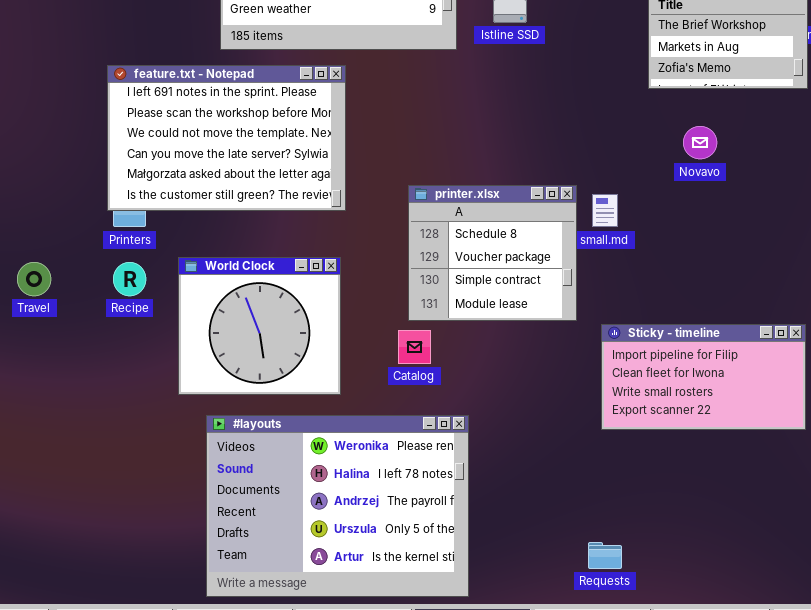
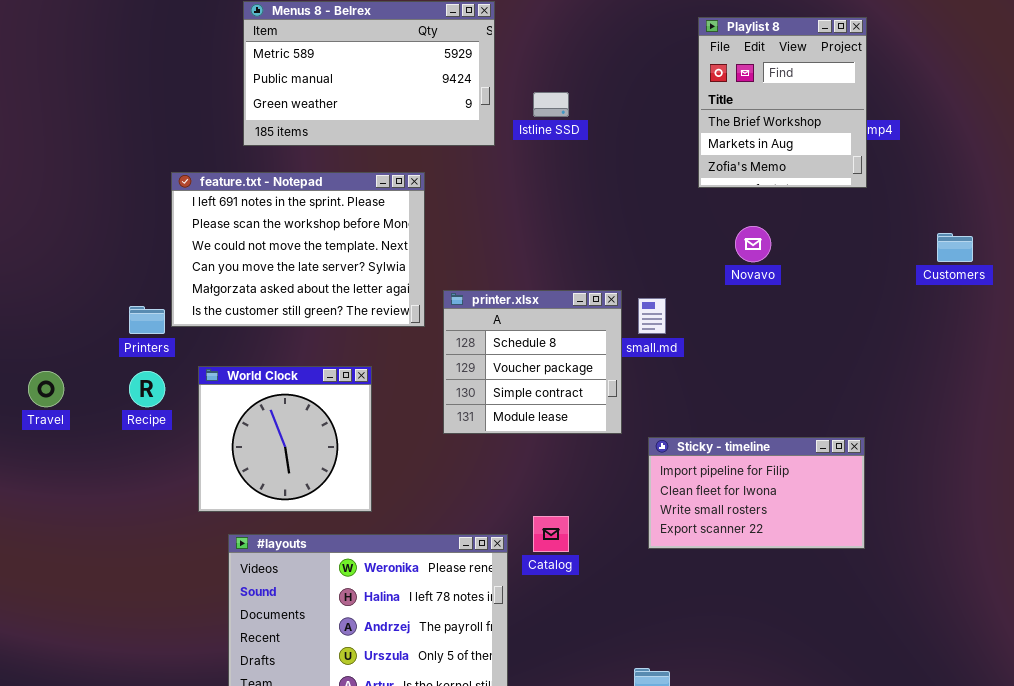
feature.txt - Notepad: [107,65,346,211] -> [171,172,425,327], moved
Catalog: [398,330,431,364] -> [533,516,569,552], moved

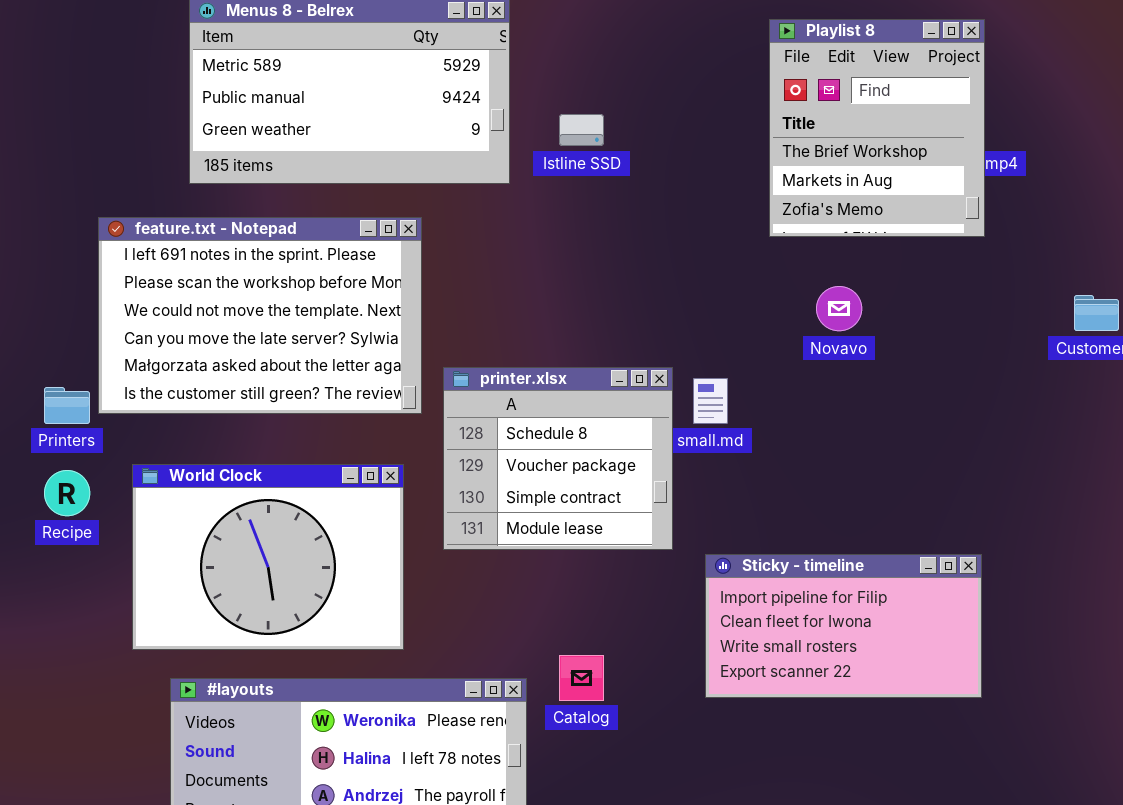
World Clock: [198,366,372,512] -> [132,464,404,650], resized

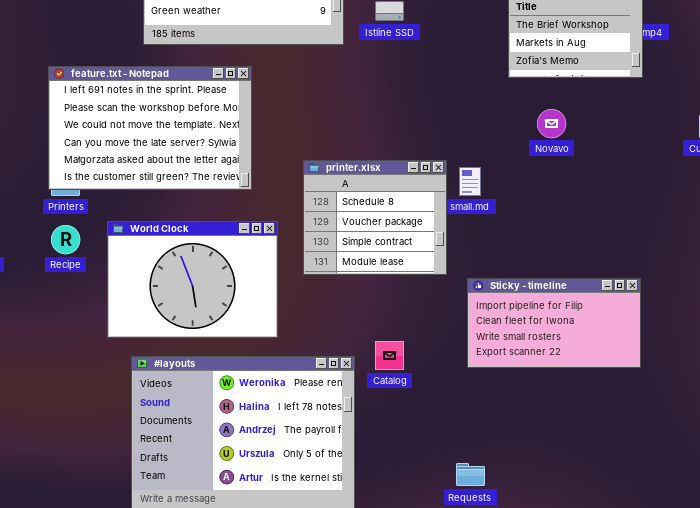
feature.txt - Notepad: [98,217,422,414] -> [48,66,252,190], moved

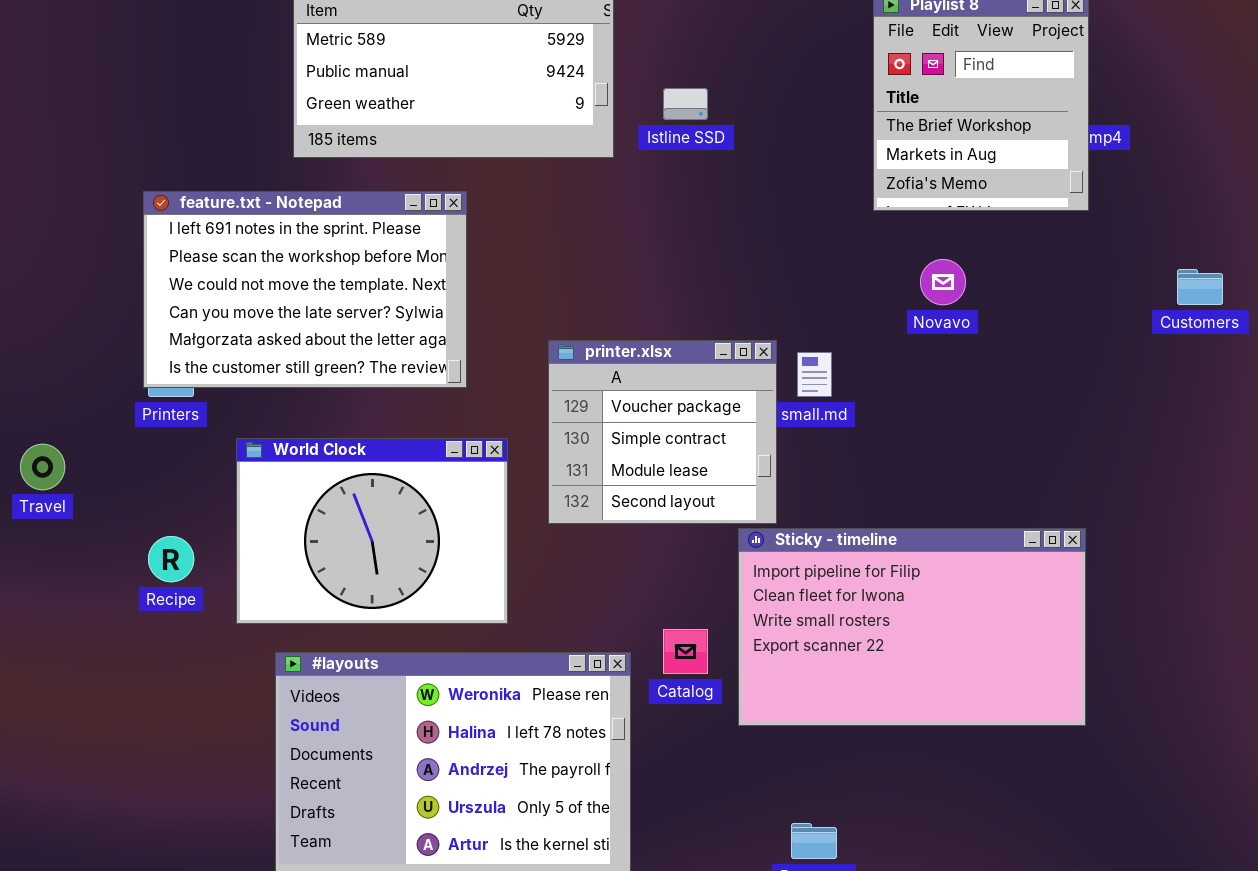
printer.xlsx: [303,160,447,275] -> [548,340,777,524], scrolled down 1 row
Recipe: [51,225,80,254] -> [148,536,194,582], moved
Sticky - timeline: [467,278,641,368] -> [738,528,1086,726], resized

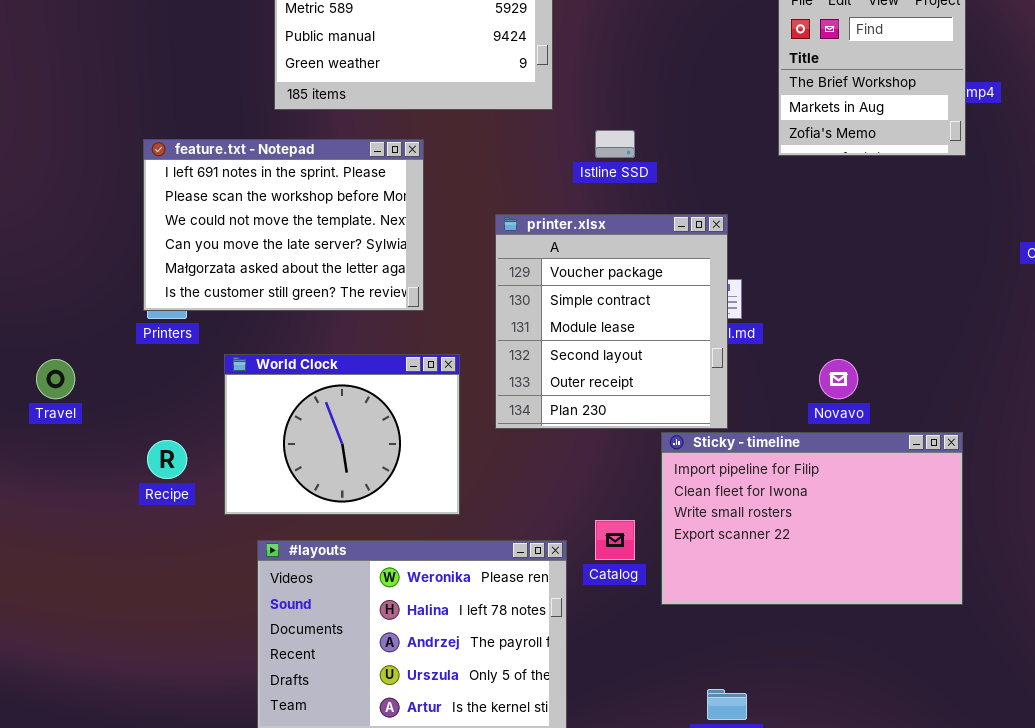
Istline SSD: [663,88,708,120] -> [595,130,635,158], moved
Novavo: [920,259,966,305] -> [819,359,858,399], moved
printer.xlsx: [548,340,777,524] -> [495,214,728,429], resized

